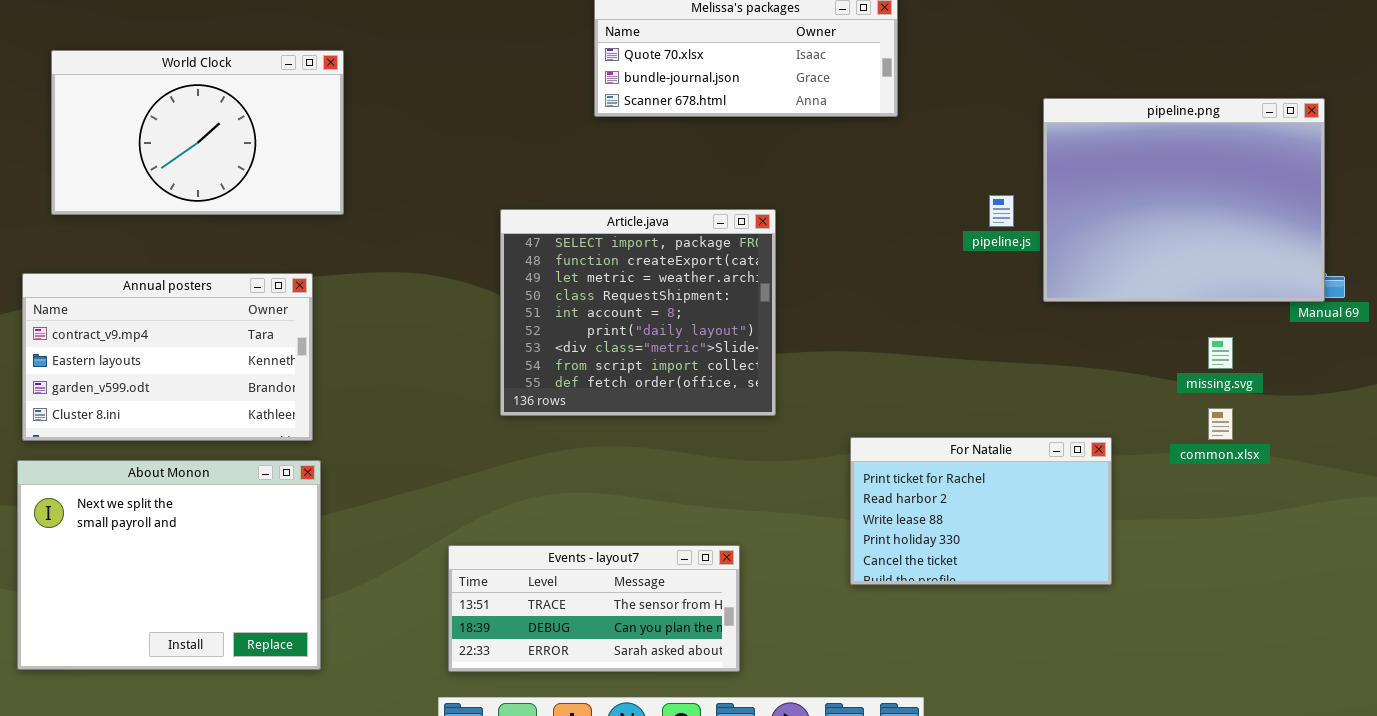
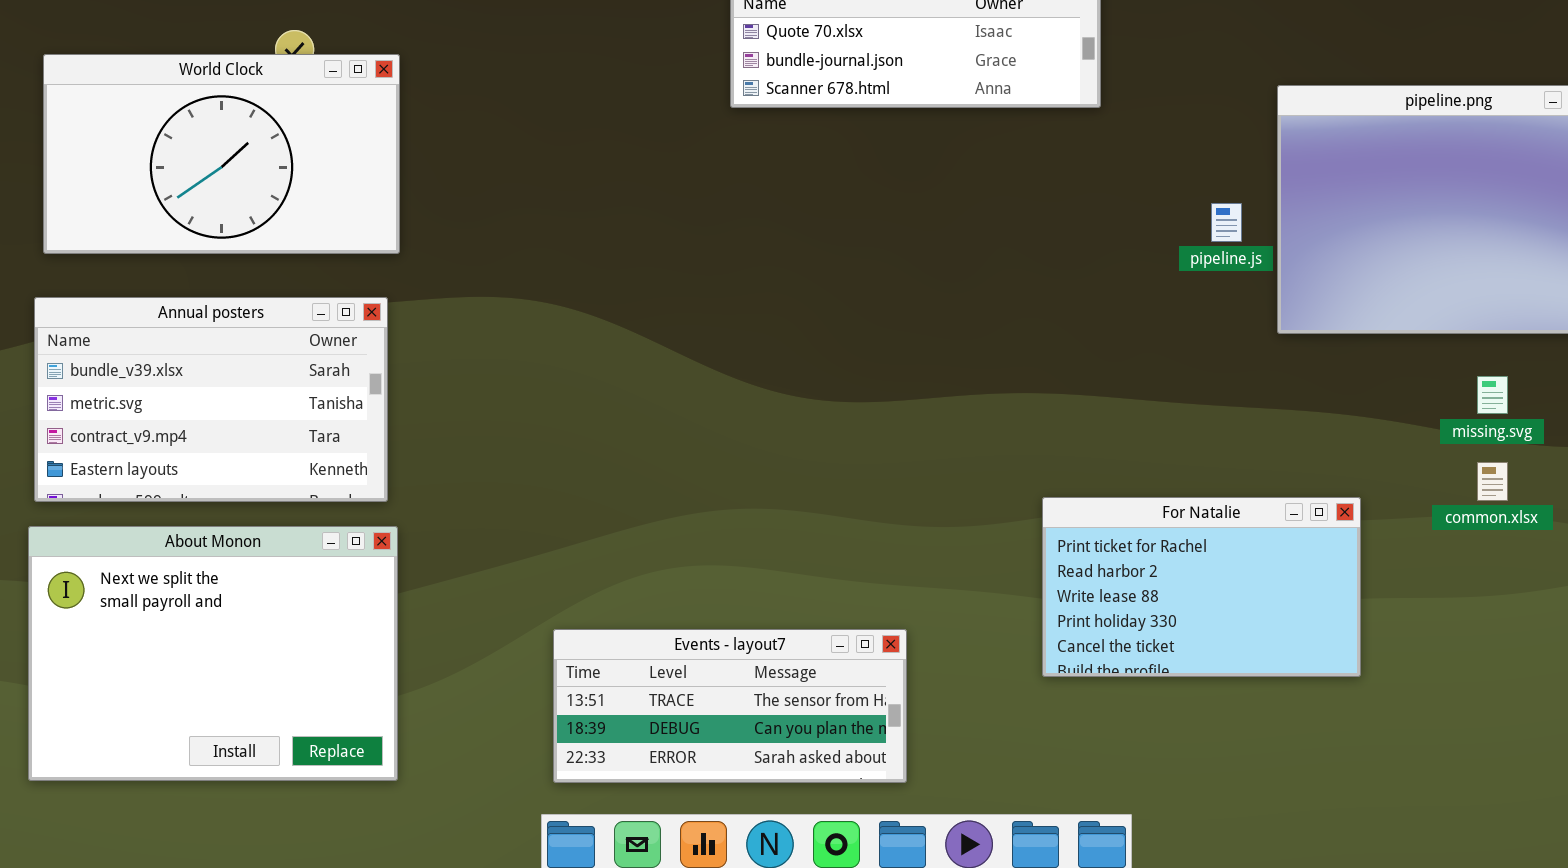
World Clock: [51,50,344,215] -> [43,54,400,254], moved
Article.java: [500,209,776,416] -> none, closed
Annual posters: [22,273,313,441] -> [34,297,388,502], scrolled up 2 rows

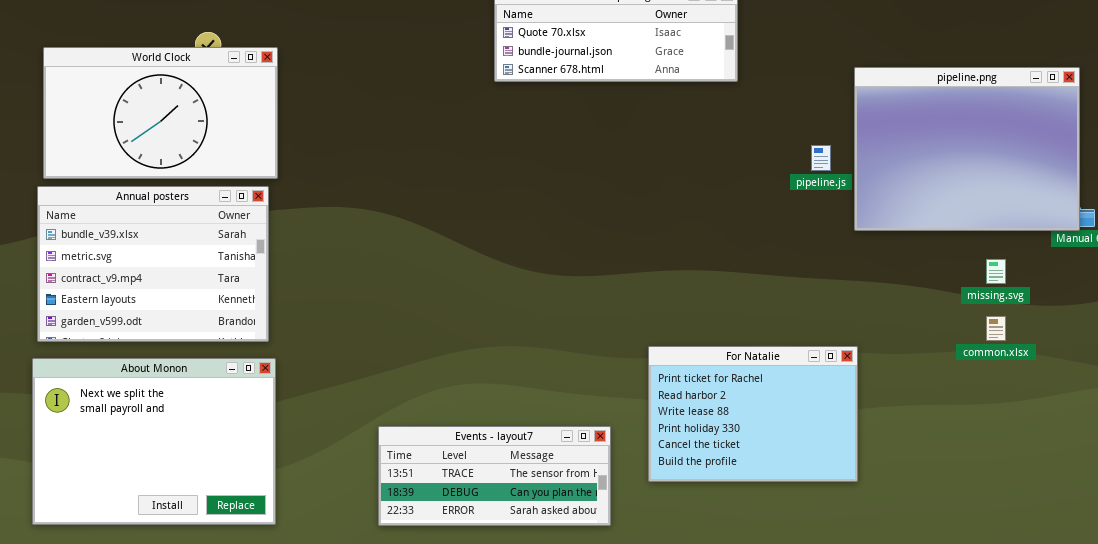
Annual posters: [34,297,388,502] -> [37,186,269,342], resized
For Natalie: [1042,497,1361,677] -> [648,346,858,482], moved, resized

